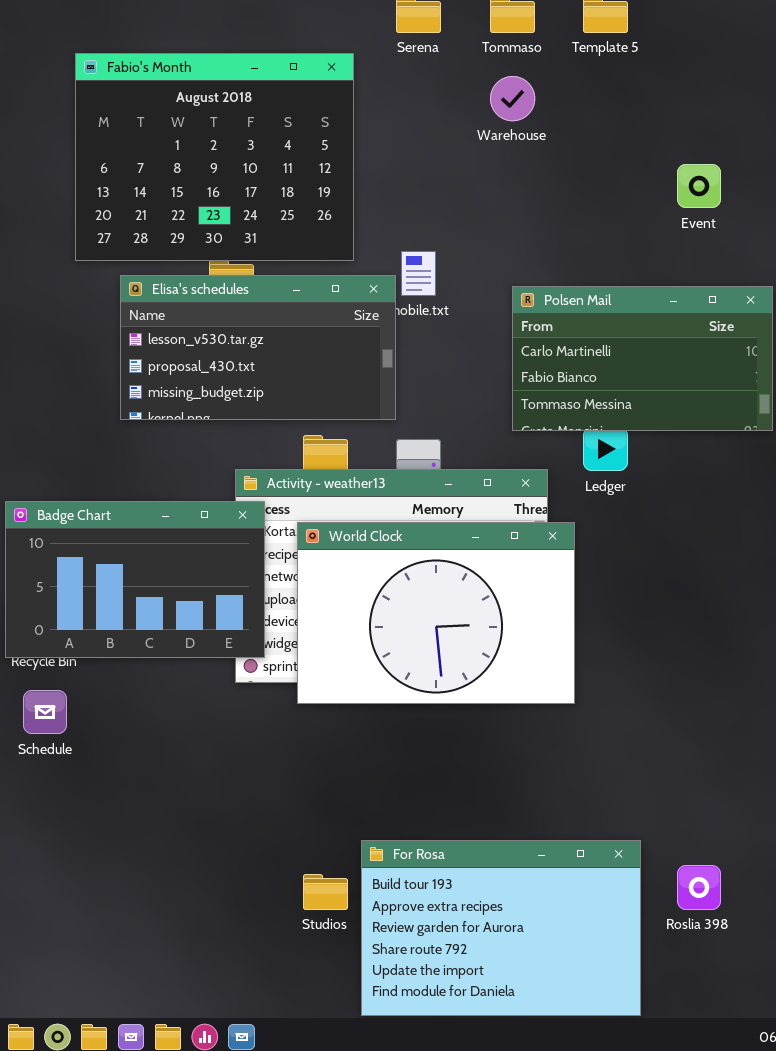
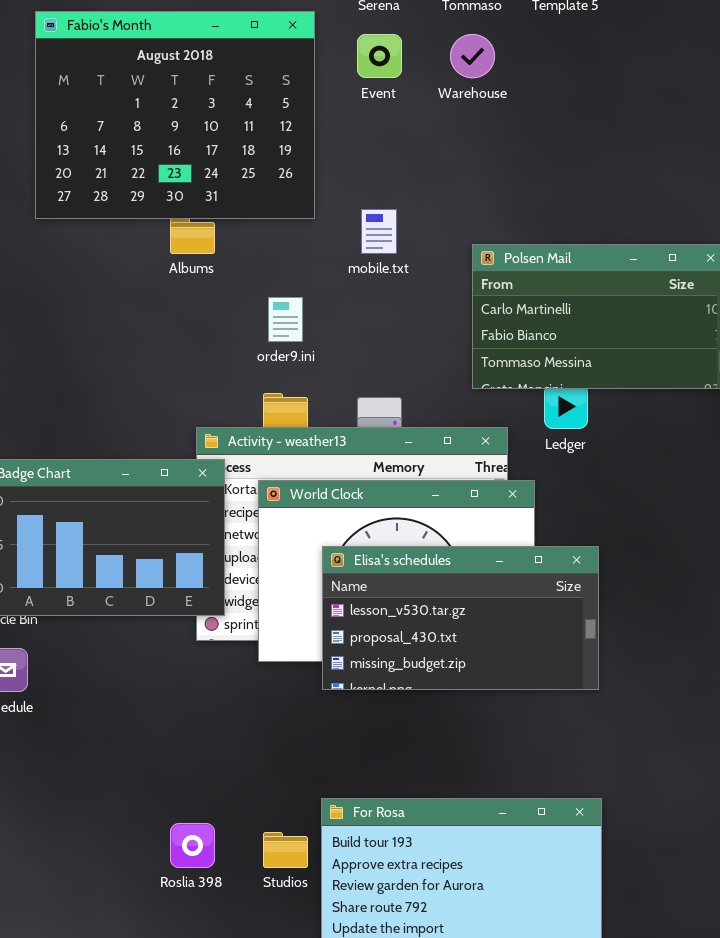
Event: [677,164,721,208] -> [357,34,402,78], moved
Elisa's schedules: [120,275,396,420] -> [322,546,599,690], moved
Roslia 398: [677,865,721,910] -> [170,823,215,868], moved

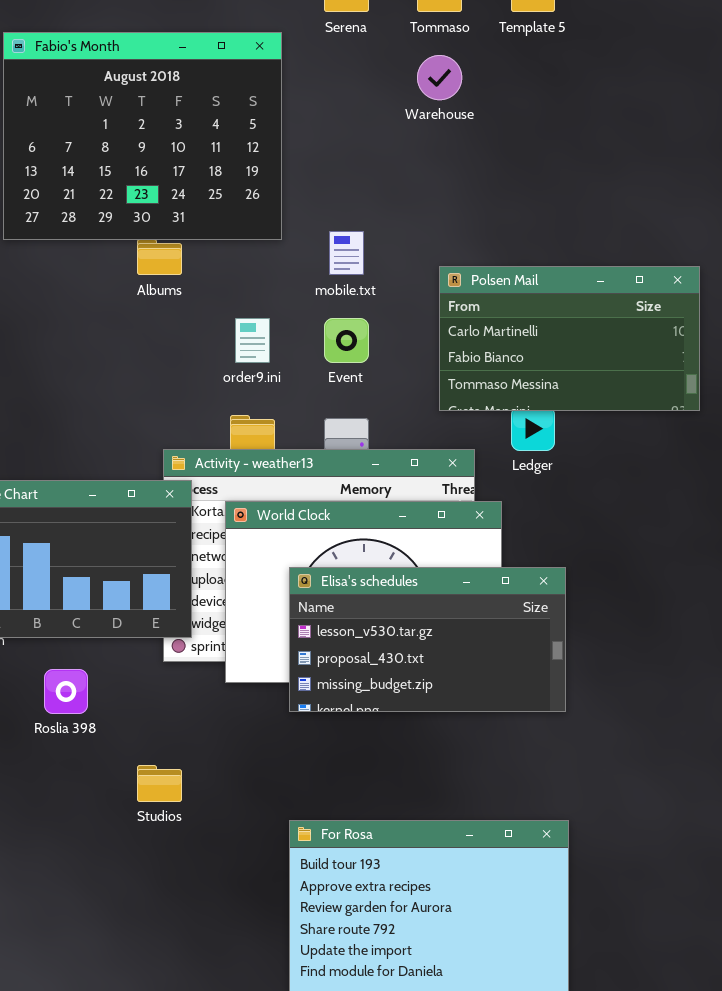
Event: [357,34,402,78] -> [324,318,369,363], moved
Roslia 398: [170,823,215,868] -> [44,669,88,714], moved
Studios: [263,832,308,868] -> [137,765,182,802], moved

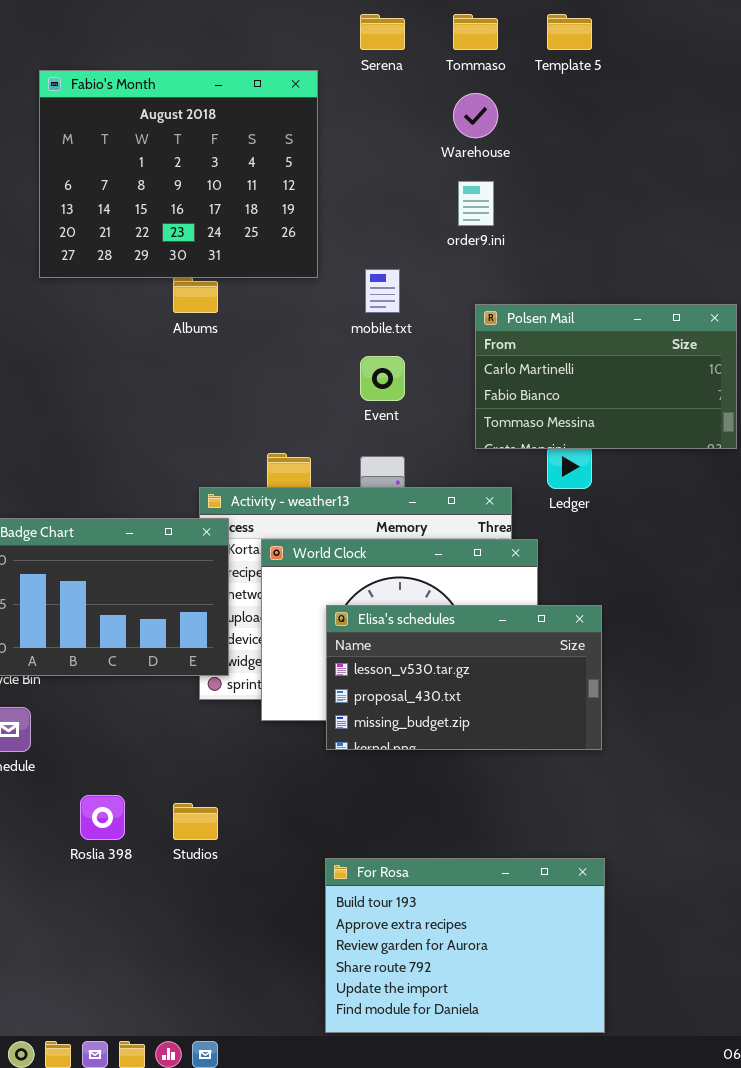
order9.ini: [235,318,270,363] -> [458,181,494,226], moved
Roslia 398: [44,669,88,714] -> [80,795,125,840], moved

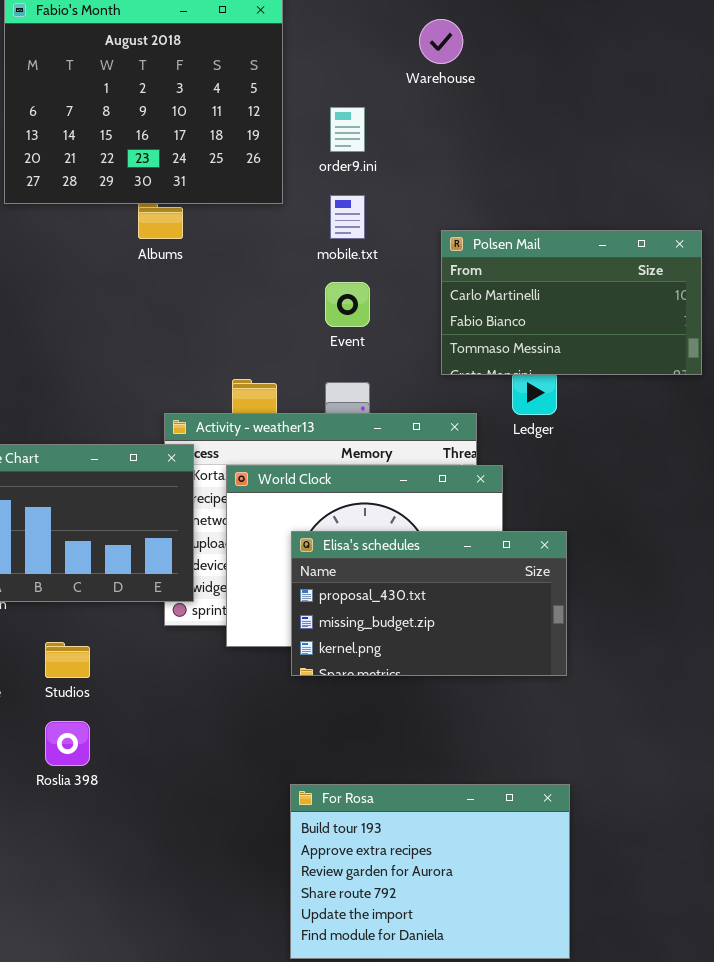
order9.ini: [458,181,494,226] -> [330,107,365,152], moved
Elisa's schedules: [326,605,602,750] -> [291,531,567,676], scrolled down 1 row
Studios: [173,803,218,840] -> [45,642,90,678], moved

